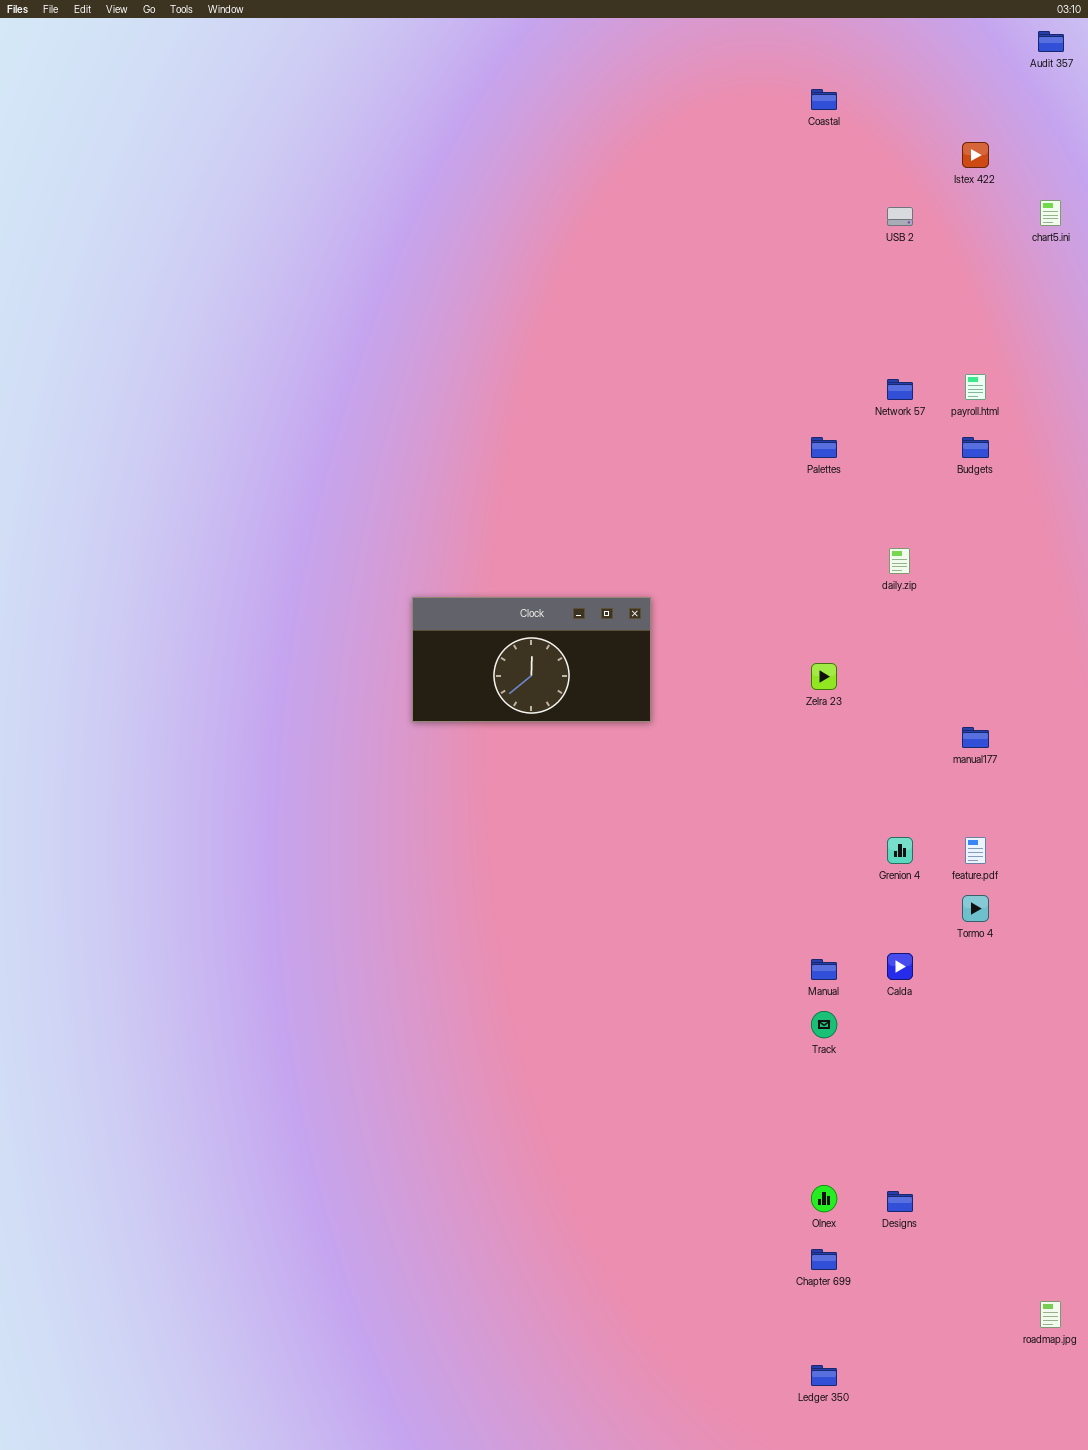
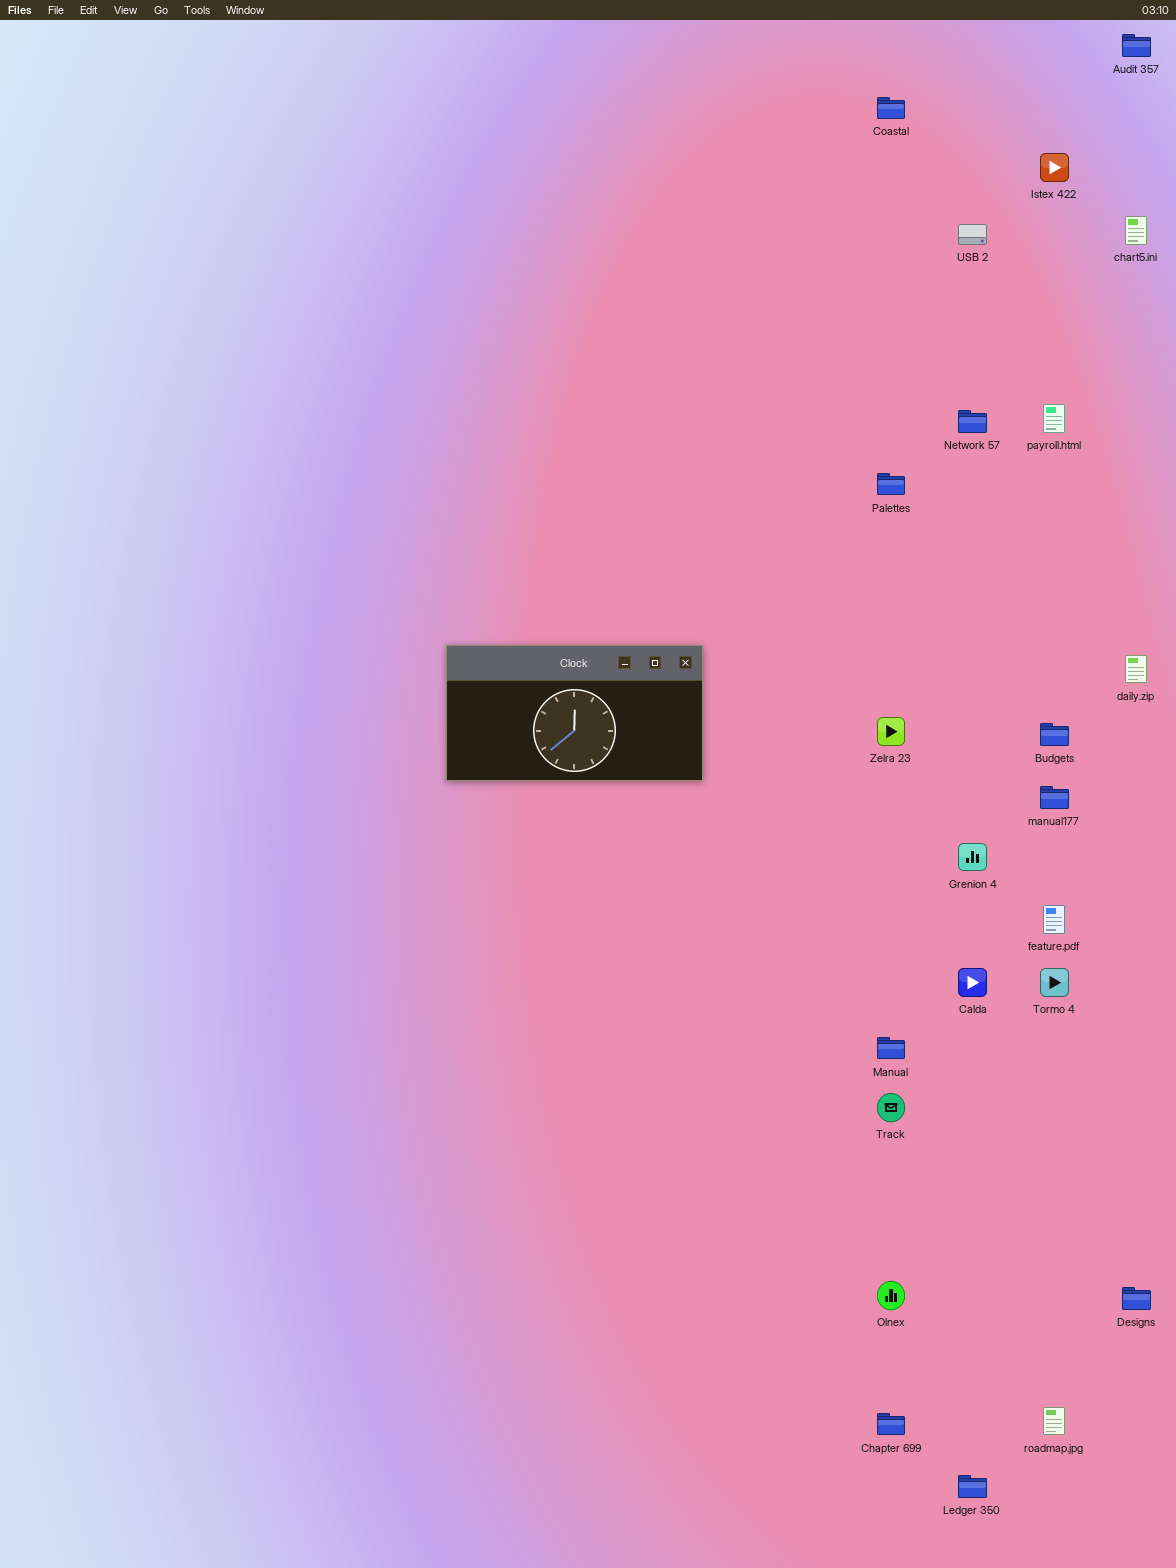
Budgets: [962,437,989,458] -> [1040,723,1069,746], moved
daily.zip: [889,548,910,574] -> [1125,655,1147,683], moved
Grenion 4: [887,837,913,864] -> [958,843,987,871], moved
Calda: [887,953,913,980] -> [958,968,987,997], moved
Designs: [887,1191,913,1212] -> [1122,1287,1151,1310], moved
Chapter 699: [811,1249,837,1270] -> [877,1413,905,1435], moved
roadmap.jpg: [1040,1301,1061,1328] -> [1043,1407,1065,1435], moved
Ledger 350: [811,1365,837,1386] -> [958,1475,987,1498], moved

